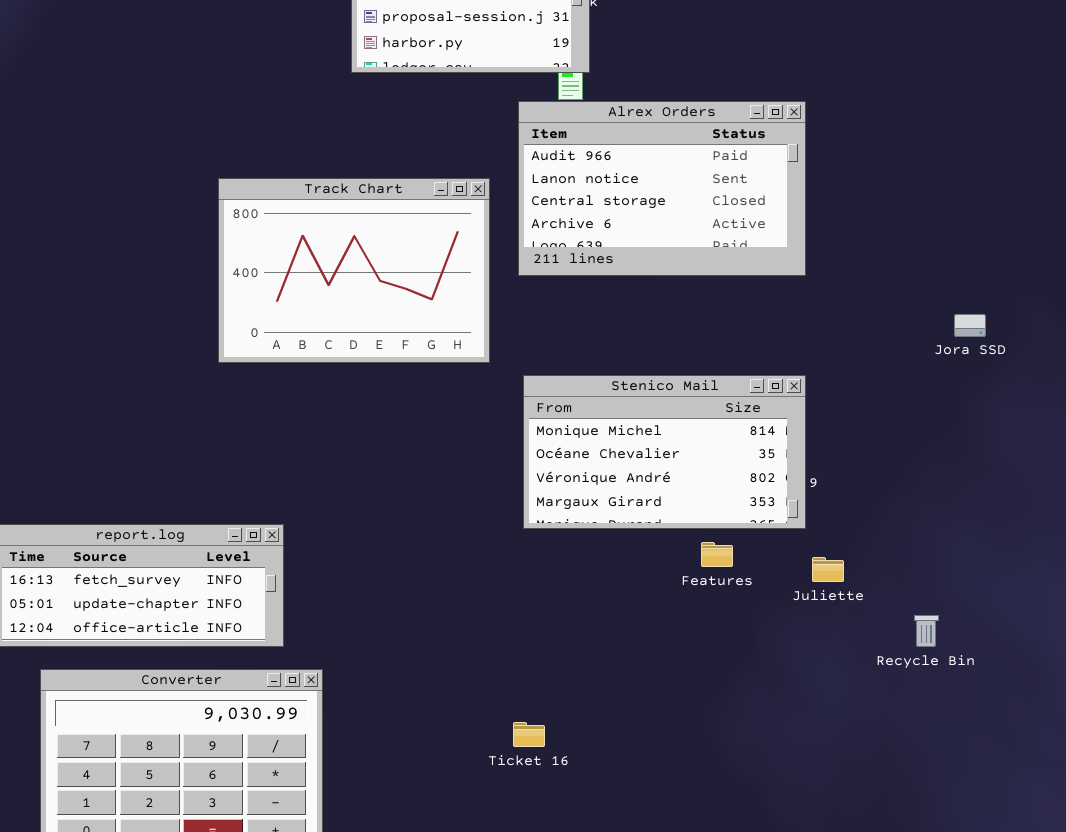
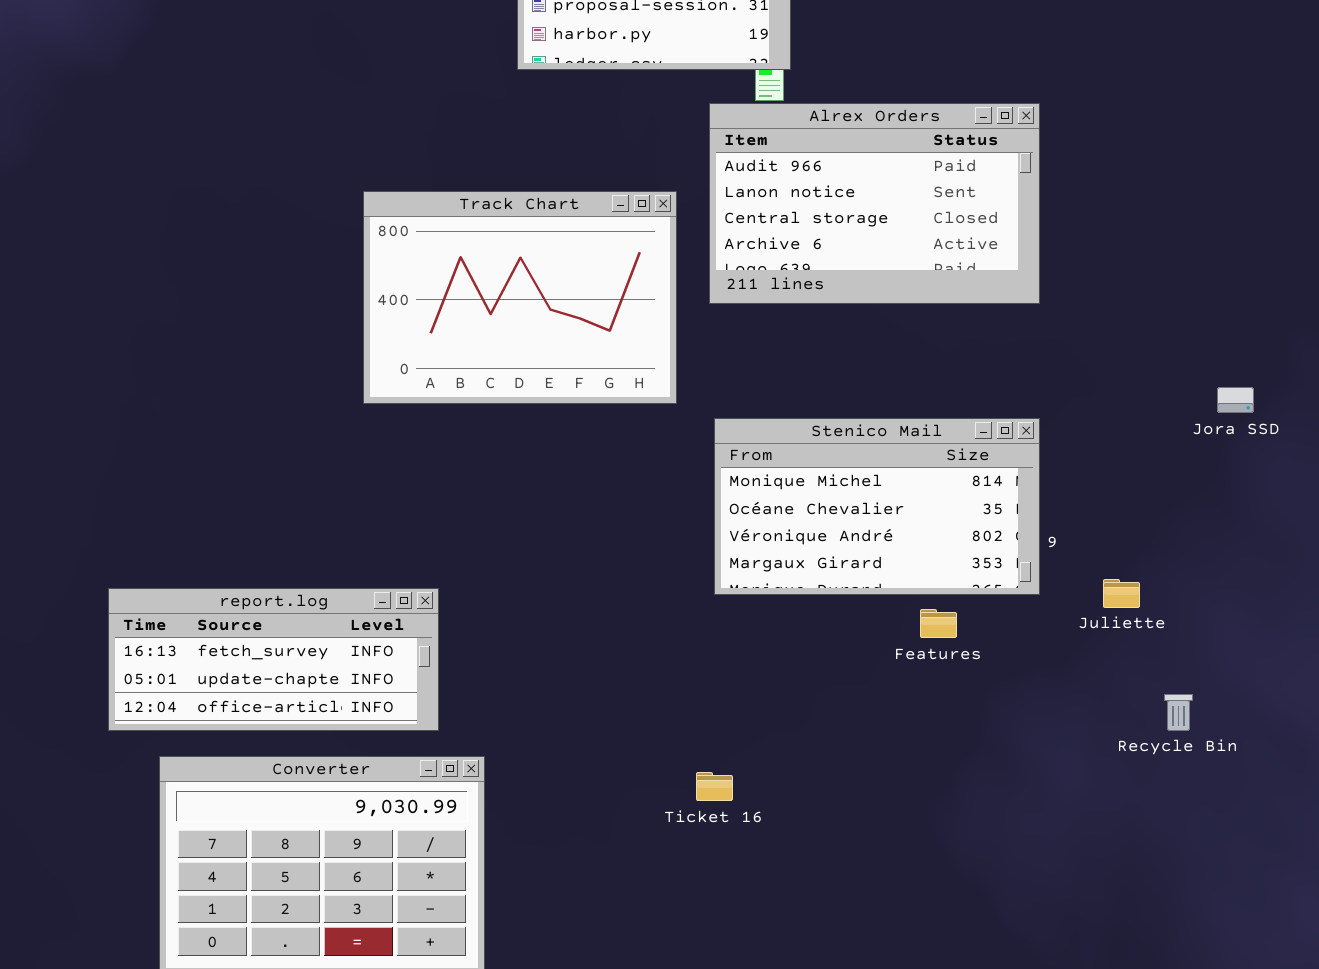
Jora SSD: [954,314,986,337] -> [1217,387,1254,413], moved
Juliette: [812,557,844,582] -> [1103,579,1140,608], moved
Ticket 16: [513,722,545,747] -> [696,772,733,801], moved

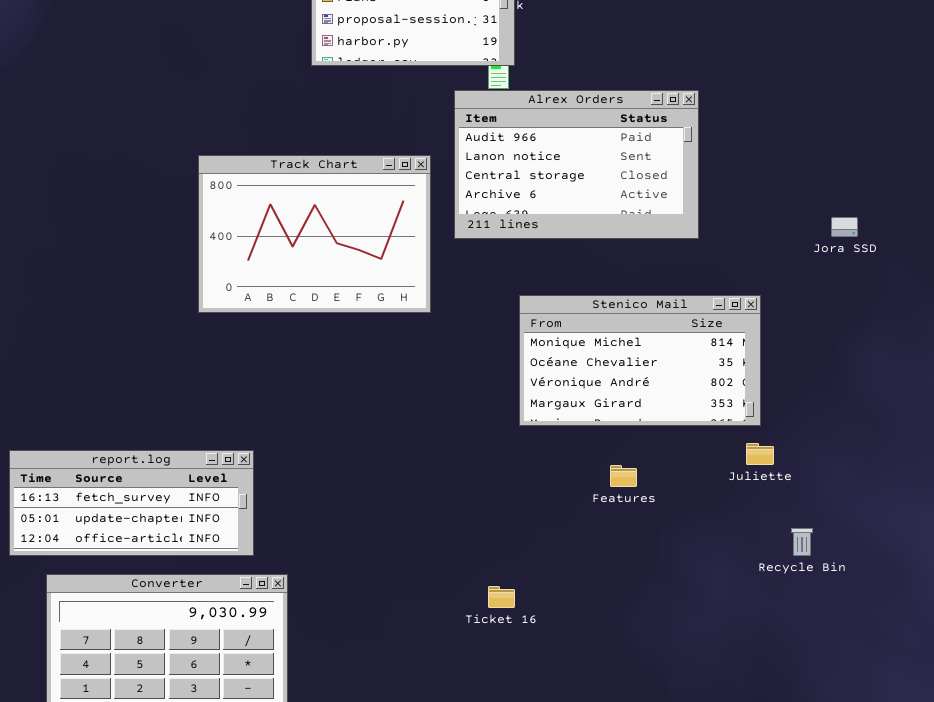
Jora SSD: [1217,387,1254,413] -> [831,217,858,237], moved
Stenico Mail: [714,418,1040,595] -> [519,295,761,426], moved
Ticket 16: [696,772,733,801] -> [488,586,515,608], moved

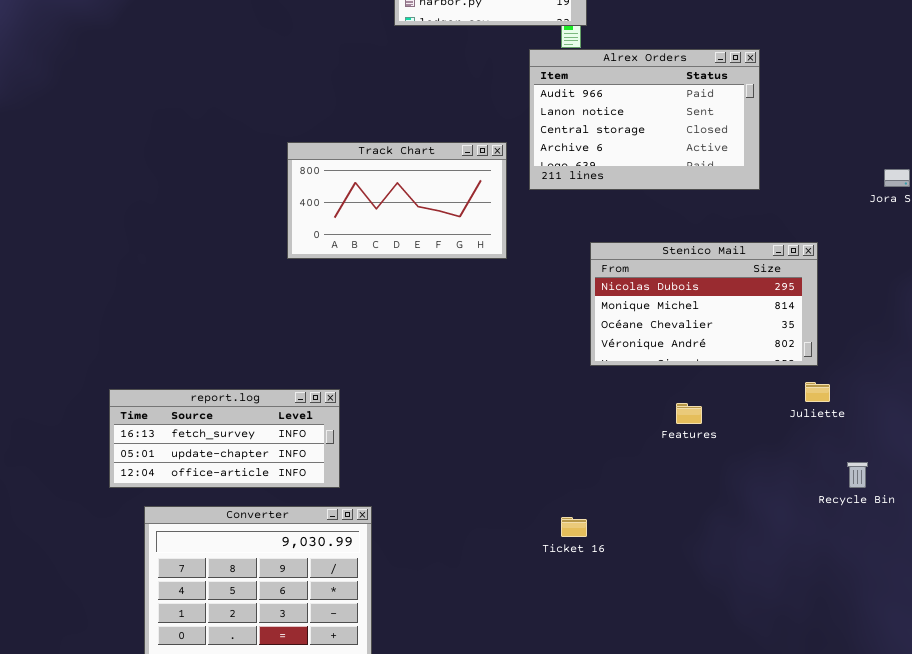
Track Chart: [198,155,431,313] -> [287,142,507,259], resized
Stenico Mail: [519,295,761,426] -> [590,242,818,366], scrolled up 1 row

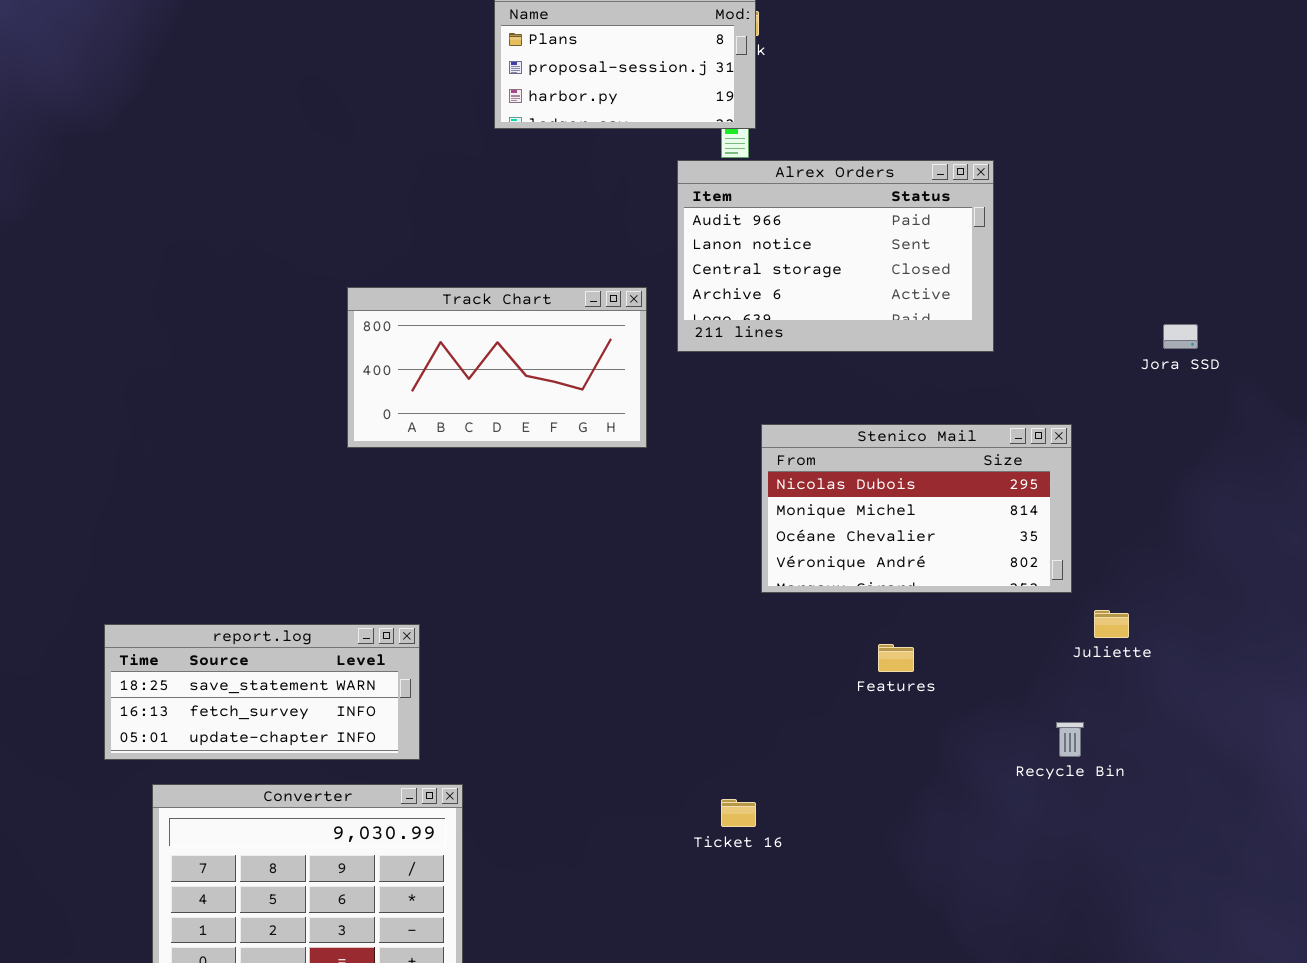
Juliette: [805,382,830,402] -> [1094,610,1129,638], moved
report.log: [109,389,340,488] -> [104,624,420,760], scrolled up 1 row
Recycle Bin: [847,462,868,488] -> [1056,722,1084,757], moved

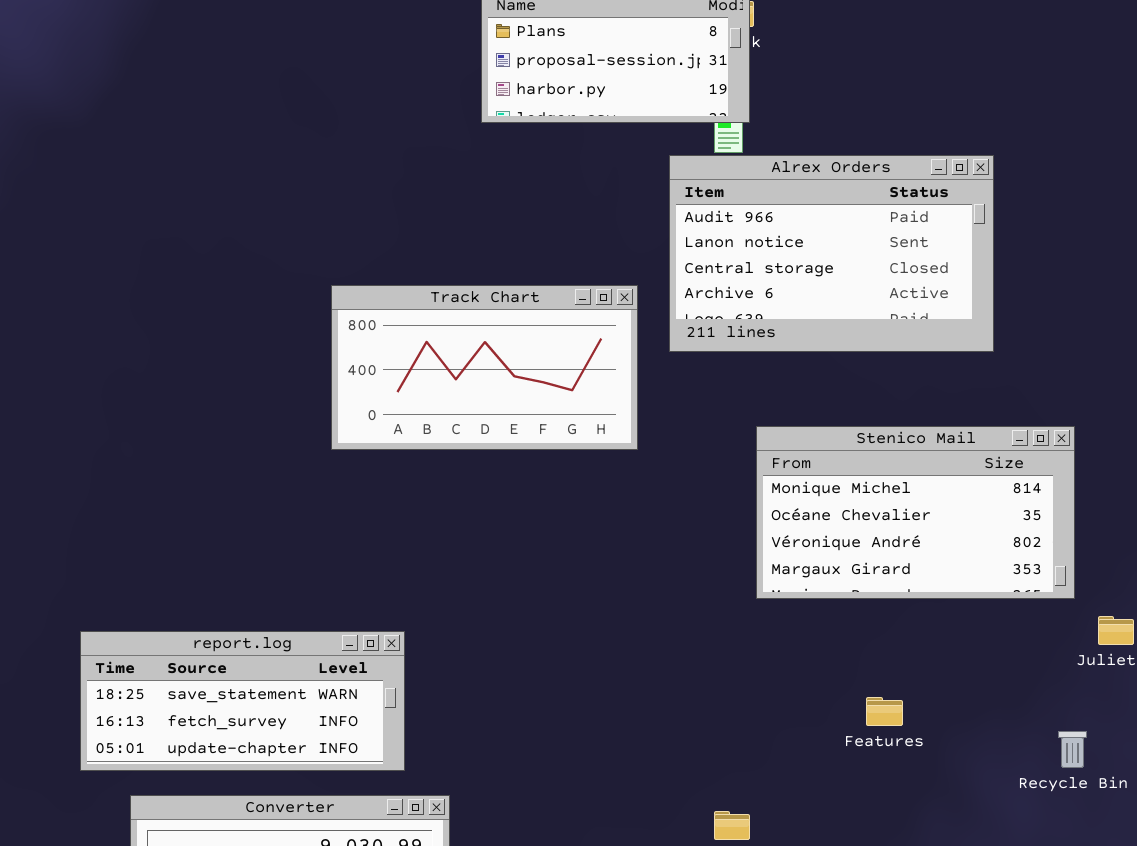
Stenico Mail: [761,424,1072,593] -> [756,426,1075,599], scrolled down 1 row
Features: [878,644,914,672] -> [866,697,903,726], moved

